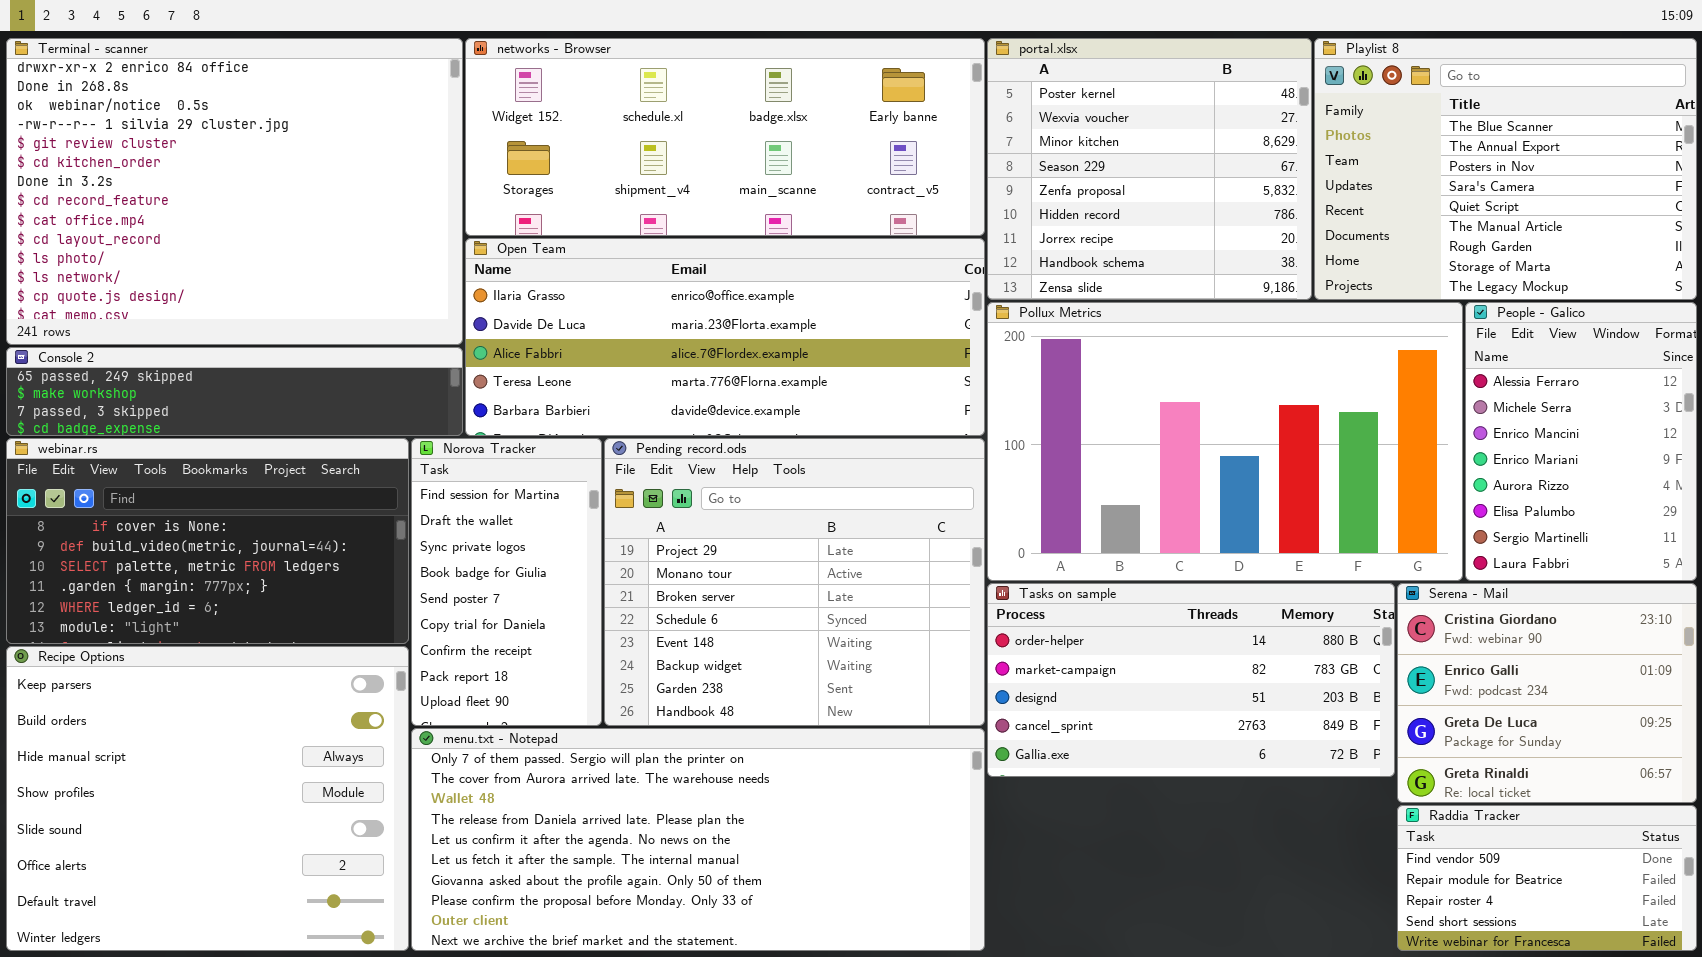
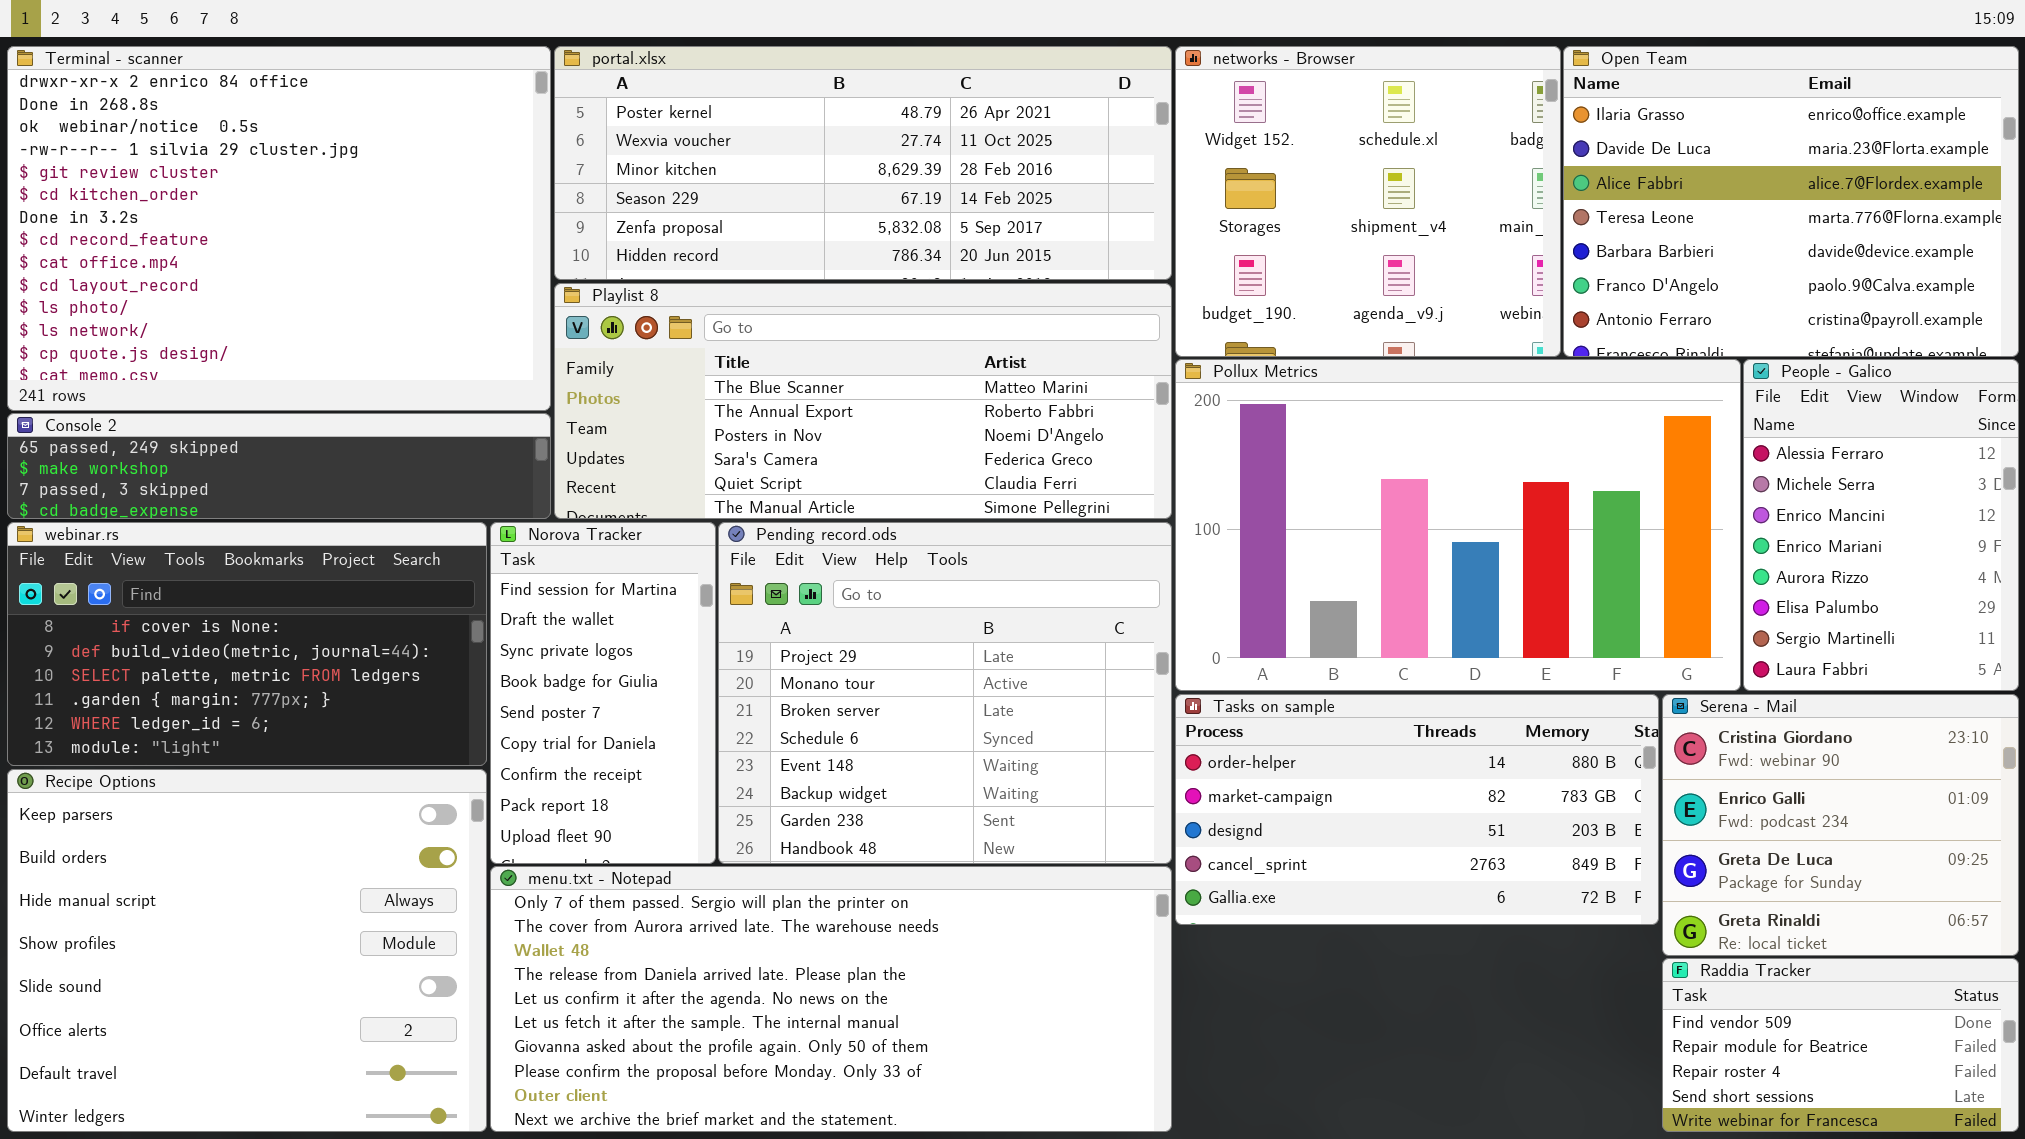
networks - Browser: [465,38,985,236] -> [1175,46,1561,357], moved, resized
portal.xlsx: [987,38,1312,300] -> [554,46,1172,280], moved, resized
Playlist 8: [1314,38,1697,300] -> [554,283,1172,519], moved, resized
Open Team: [465,238,985,436] -> [1563,46,2019,357], moved, resized

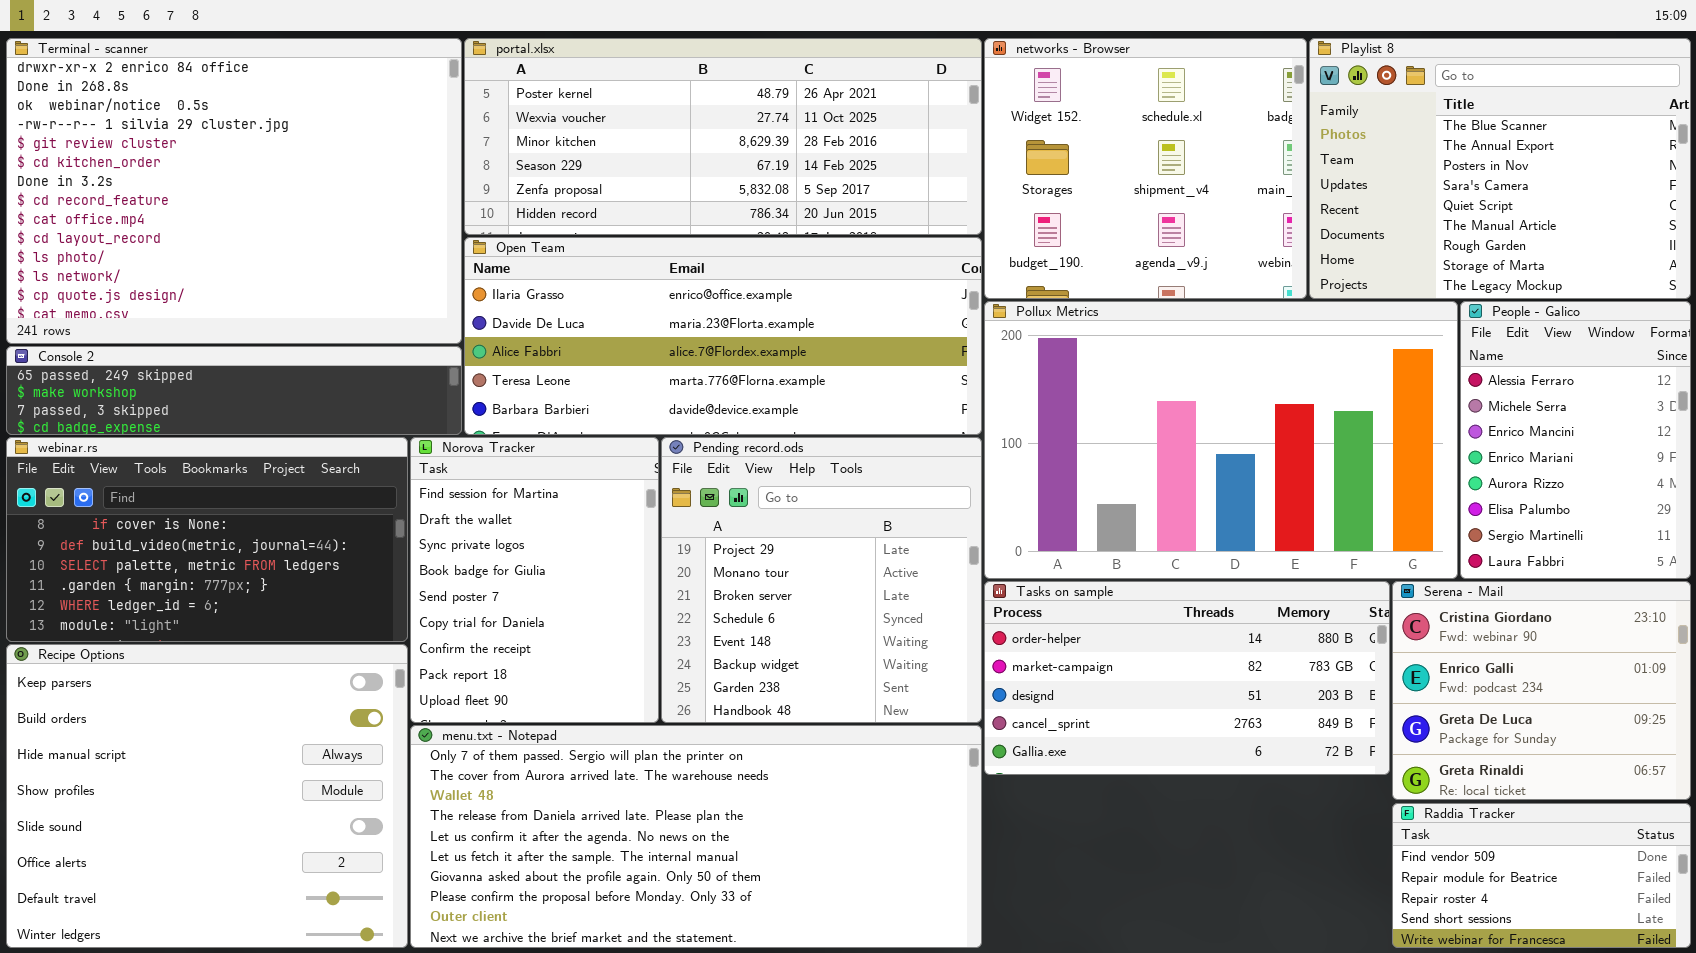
Open Team: [1563,46,2019,357] -> [464,237,982,435], moved, resized
Playlist 8: [554,283,1172,519] -> [1309,38,1691,299], moved, resized
Norova Tracker: [490,522,716,864] -> [410,437,659,723], resized
Pending record.ods: [718,522,1172,864] -> [661,437,982,723], resized

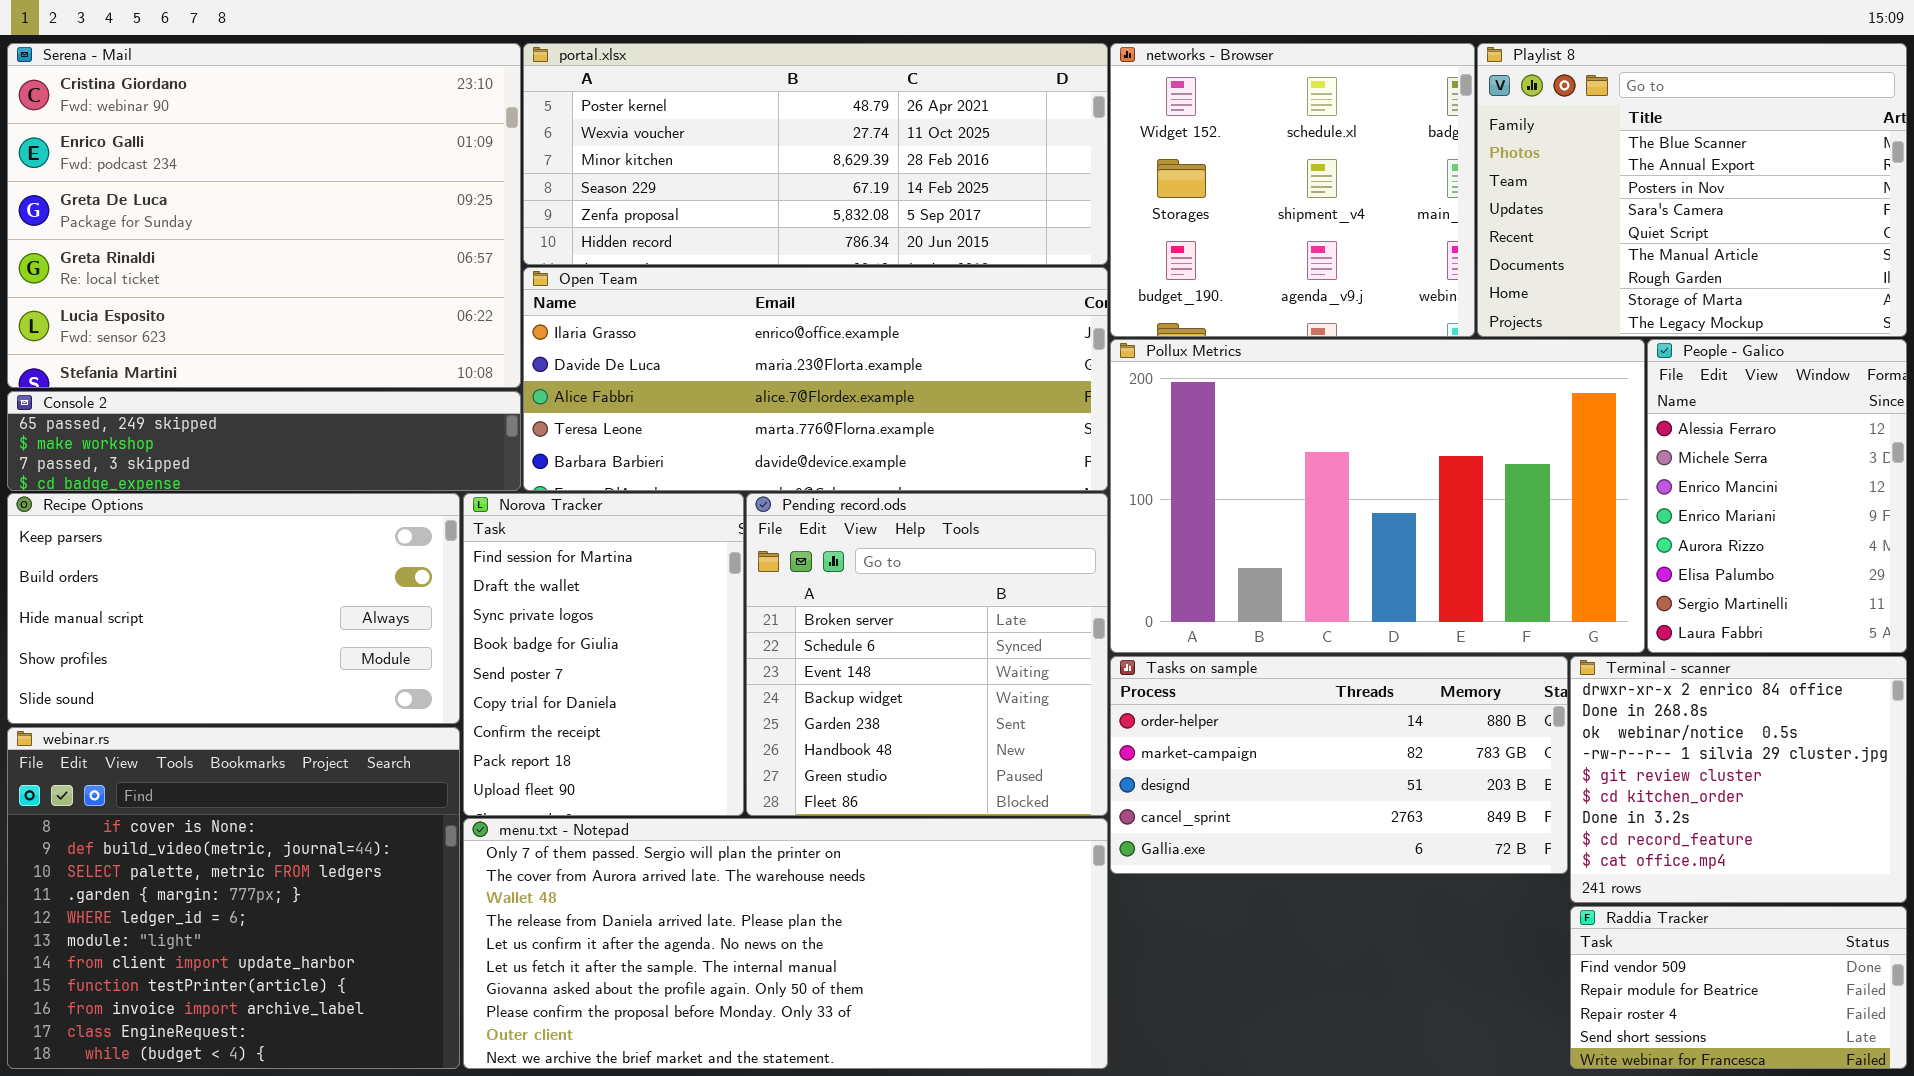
Terminal - scanner: [6,38,462,344] -> [1570,656,1907,903], moved, resized
webinar.rs: [6,437,408,642] -> [7,727,460,1069], moved, resized
Pending record.ods: [661,437,982,723] -> [746,493,1108,816], scrolled down 2 rows
Serena - Mail: [1392,581,1691,800] -> [7,43,521,388], moved, resized
Recipe Options: [6,644,408,948] -> [7,493,460,724], moved, resized

